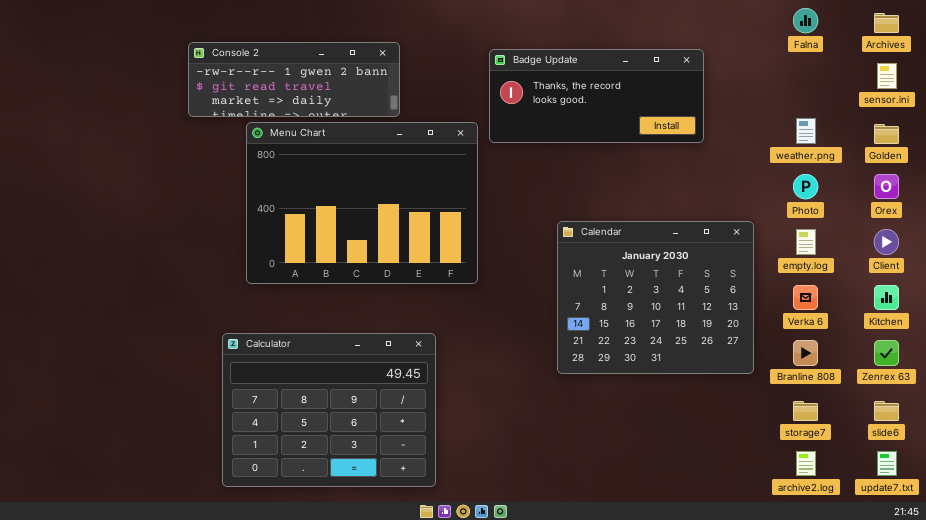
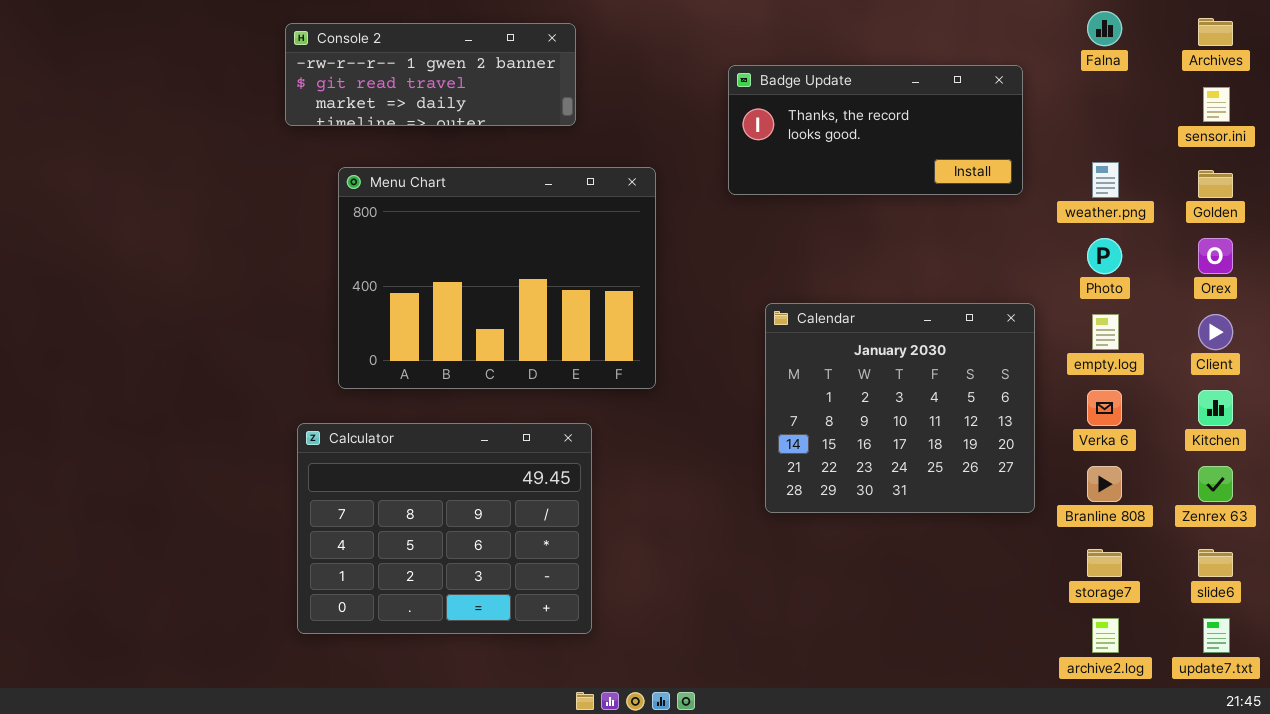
Console 2: [188,42,400,117] -> [285,23,576,126], moved
Badge Update: [489,49,704,143] -> [728,65,1023,195], moved
Calculator: [222,333,436,487] -> [297,423,592,634], moved

